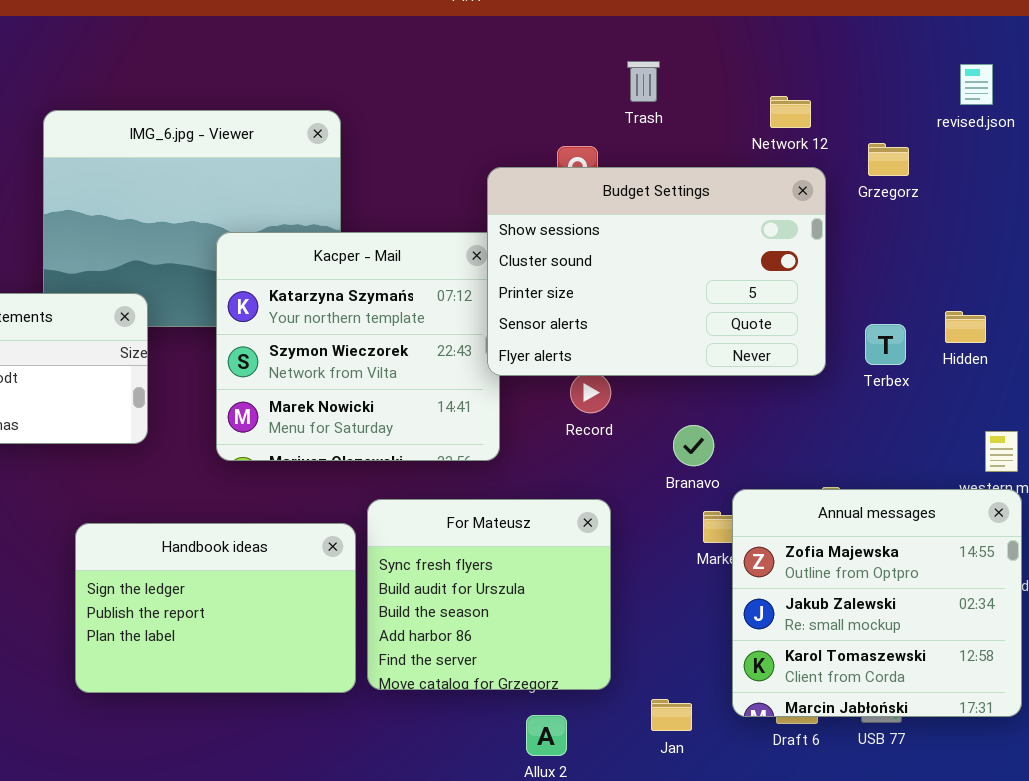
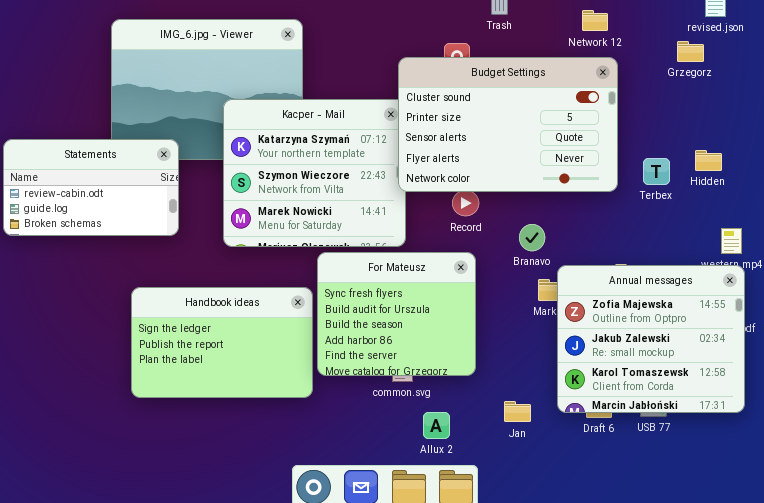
Grzegorz: [868,143,909,176] -> [677,41,704,62], moved
Budget Settings: [487,167,826,376] -> [398,57,618,192], scrolled down 1 row
For Mateusz: [367,499,611,690] -> [317,252,476,376], moved

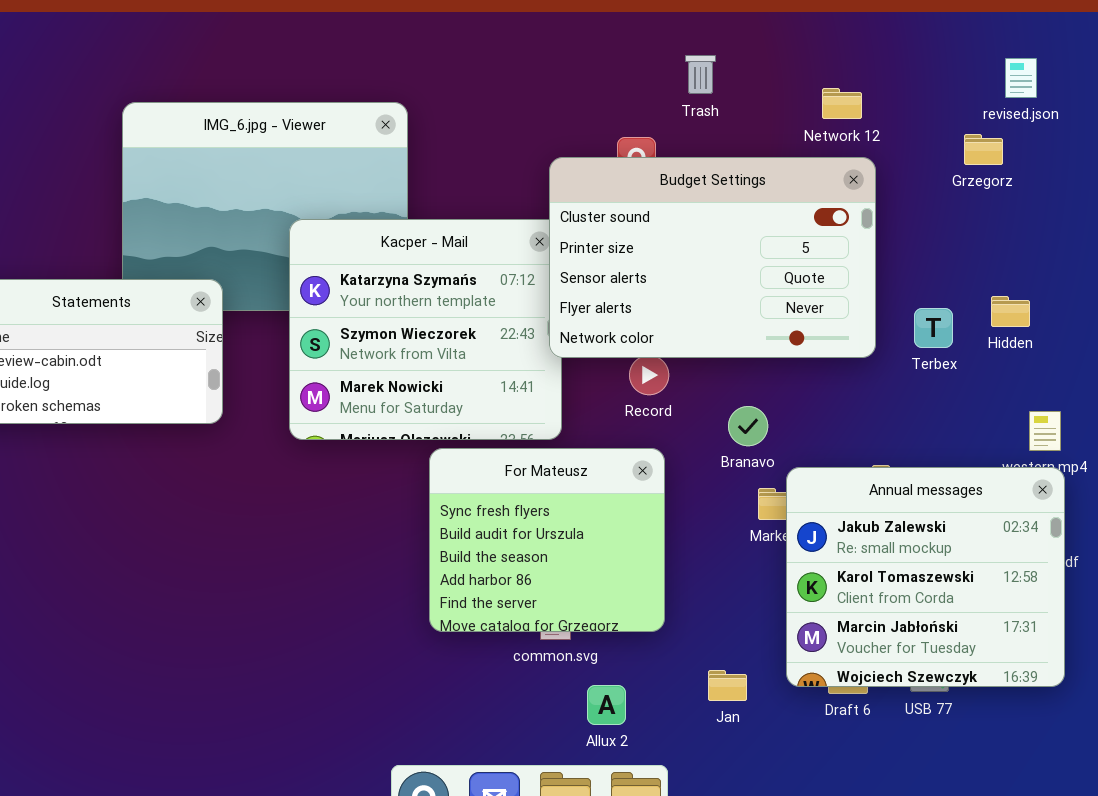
Annual messages: [557,265,745,413] -> [786,467,1065,687], scrolled down 1 row
Handbook ideas: [131,287,313,398] -> none, closed

